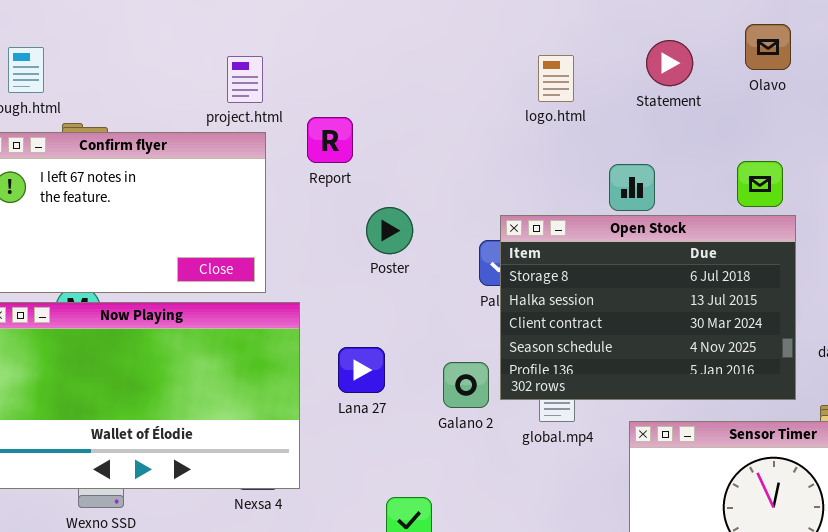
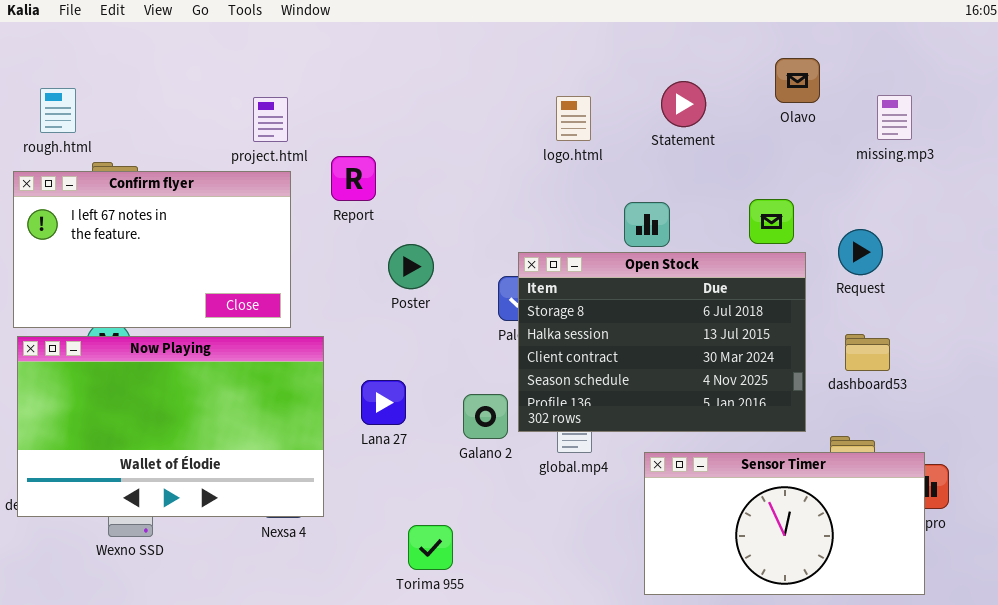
Olavo: [745,24,791,70] -> [775,58,820,103], moved

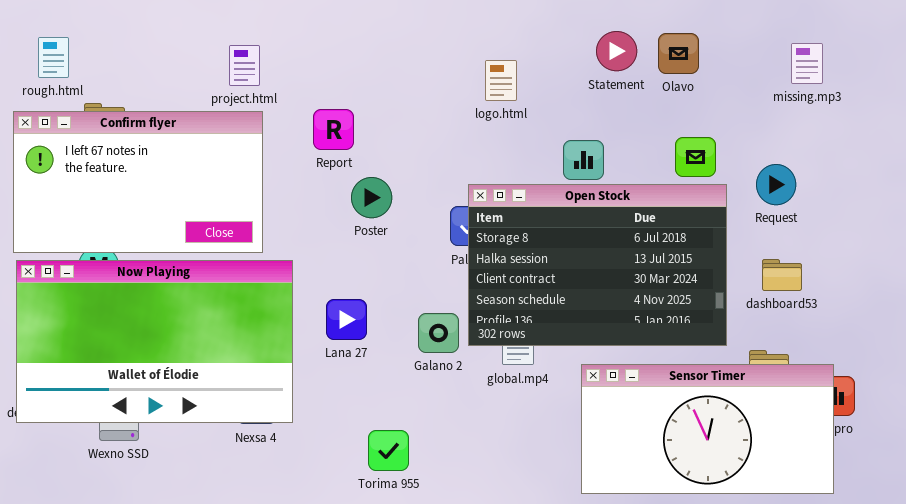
Olavo: [775,58,820,103] -> [658,33,699,74], moved
logo.html: [556,96,591,141] -> [485,60,517,101], moved
Report: [331,156,376,201] -> [313,109,354,150], moved

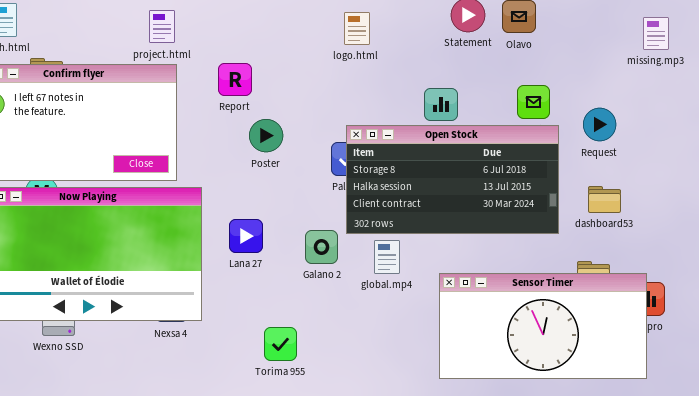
missing.mp3: [791,43,823,84] -> [643,17,669,50], moved
logo.html: [485,60,517,101] -> [344,12,370,45], moved
Open Stock: [468,184,727,346] -> [346,125,559,234], resized

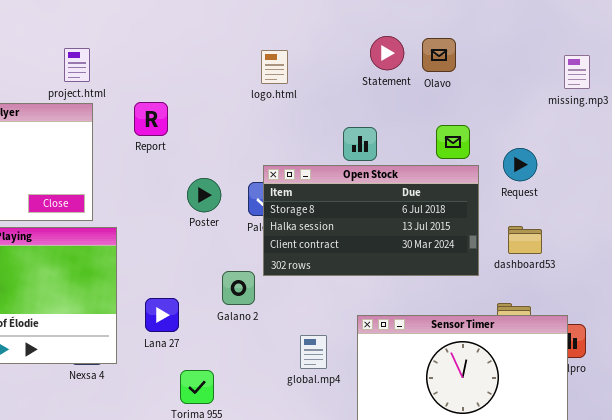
Poster: [249,119,283,152] -> [187,178,221,212], moved
Lana 27: [229,219,263,253] -> [145,298,179,332], moved
global.mp4: [374,240,400,274] -> [300,335,327,369], moved

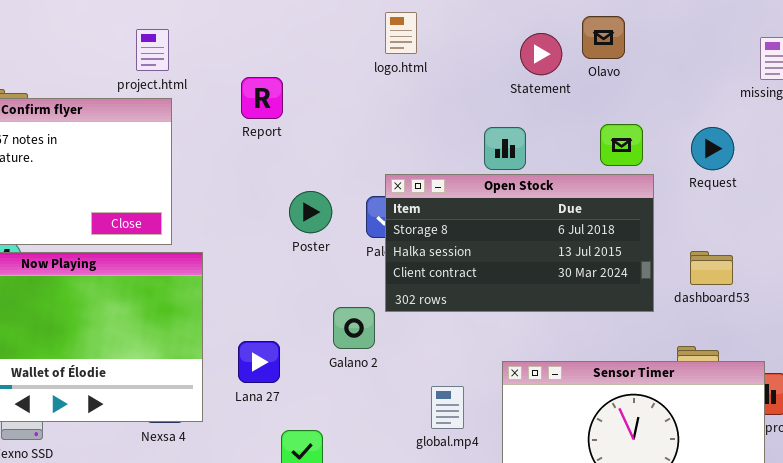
Statement: [370,36,404,70] -> [520,33,562,75], moved
logo.html: [261,50,288,84] -> [385,12,417,54], moved
Report: [134,102,168,136] -> [241,77,283,119], moved
Request: [503,148,537,181] -> [691,127,734,170], moved

